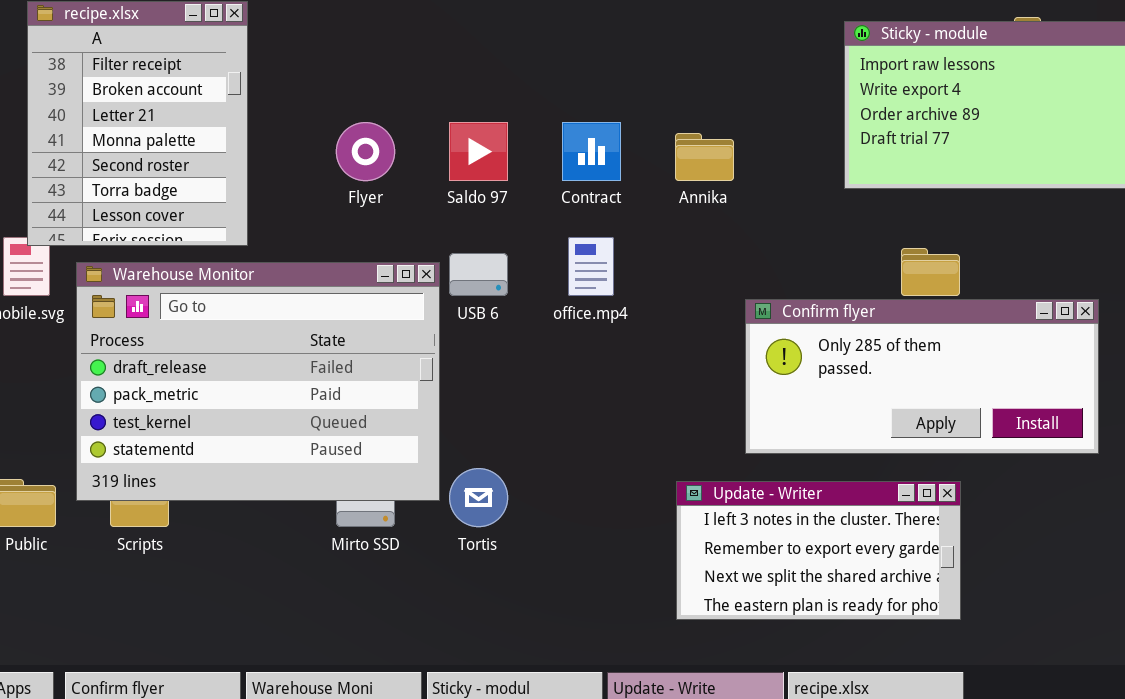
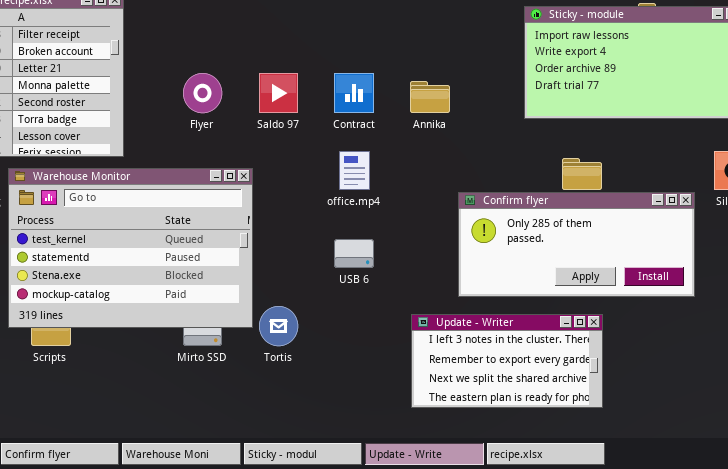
USB 6: [449,253,508,296] -> [334,239,374,268], moved
Warehouse Monitor: [76,262,440,501] -> [8,168,253,328], scrolled down 2 rows

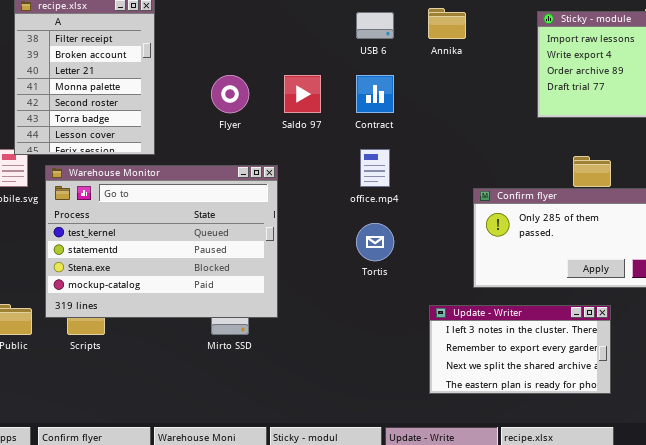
Annika: [410,81,450,113] -> [428,8,466,39], moved
USB 6: [334,239,374,268] -> [356,12,394,39], moved
Tortis: [259,306,298,346] -> [356,223,394,261], moved

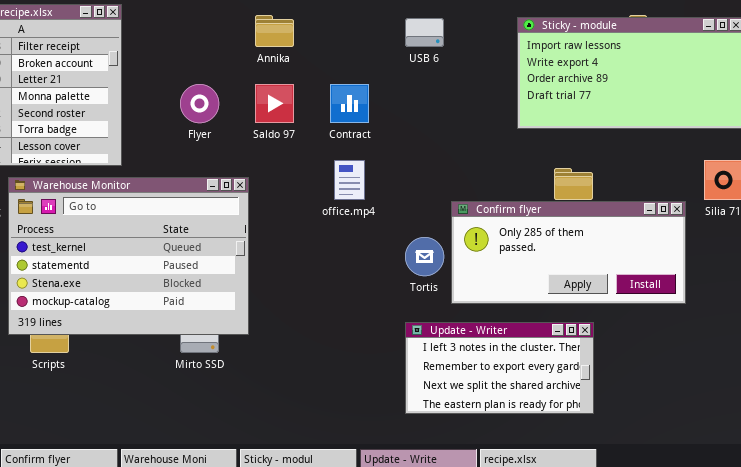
Annika: [428,8,466,39] -> [255,15,294,47], moved
USB 6: [356,12,394,39] -> [405,18,444,47], moved
Tortis: [356,223,394,261] -> [405,237,444,276], moved

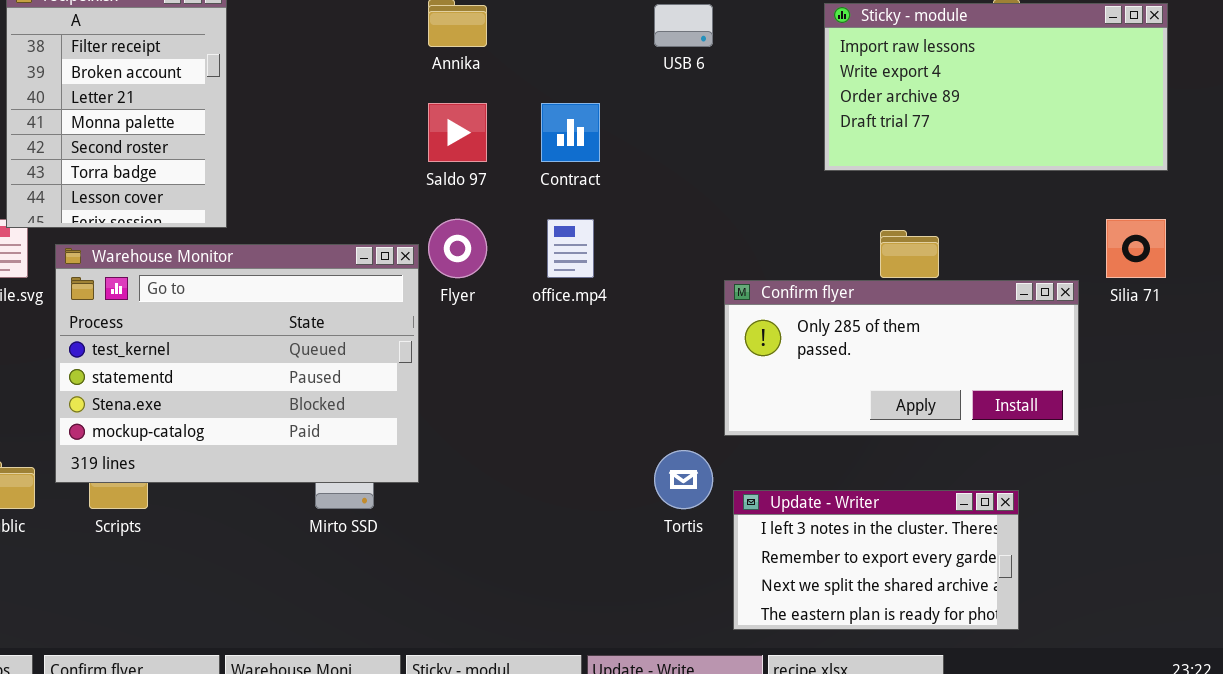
Flyer: [180,84,219,123] -> [428,219,487,278], moved
Tortis: [405,237,444,276] -> [654,450,713,509], moved
Update - Writer: [405,322,594,414] -> [733,490,1019,630], moved

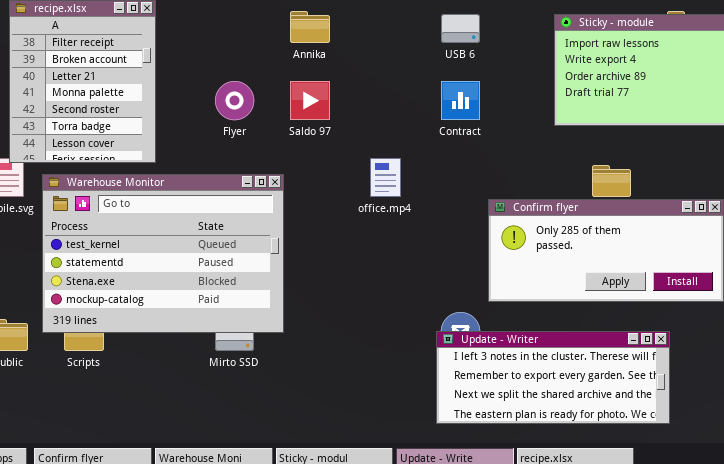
Contract: [541,103,600,162] -> [441,81,480,120], moved
Flyer: [428,219,487,278] -> [215,81,254,120], moved
Update - Writer: [733,490,1019,630] -> [436,331,670,424], moved, resized

